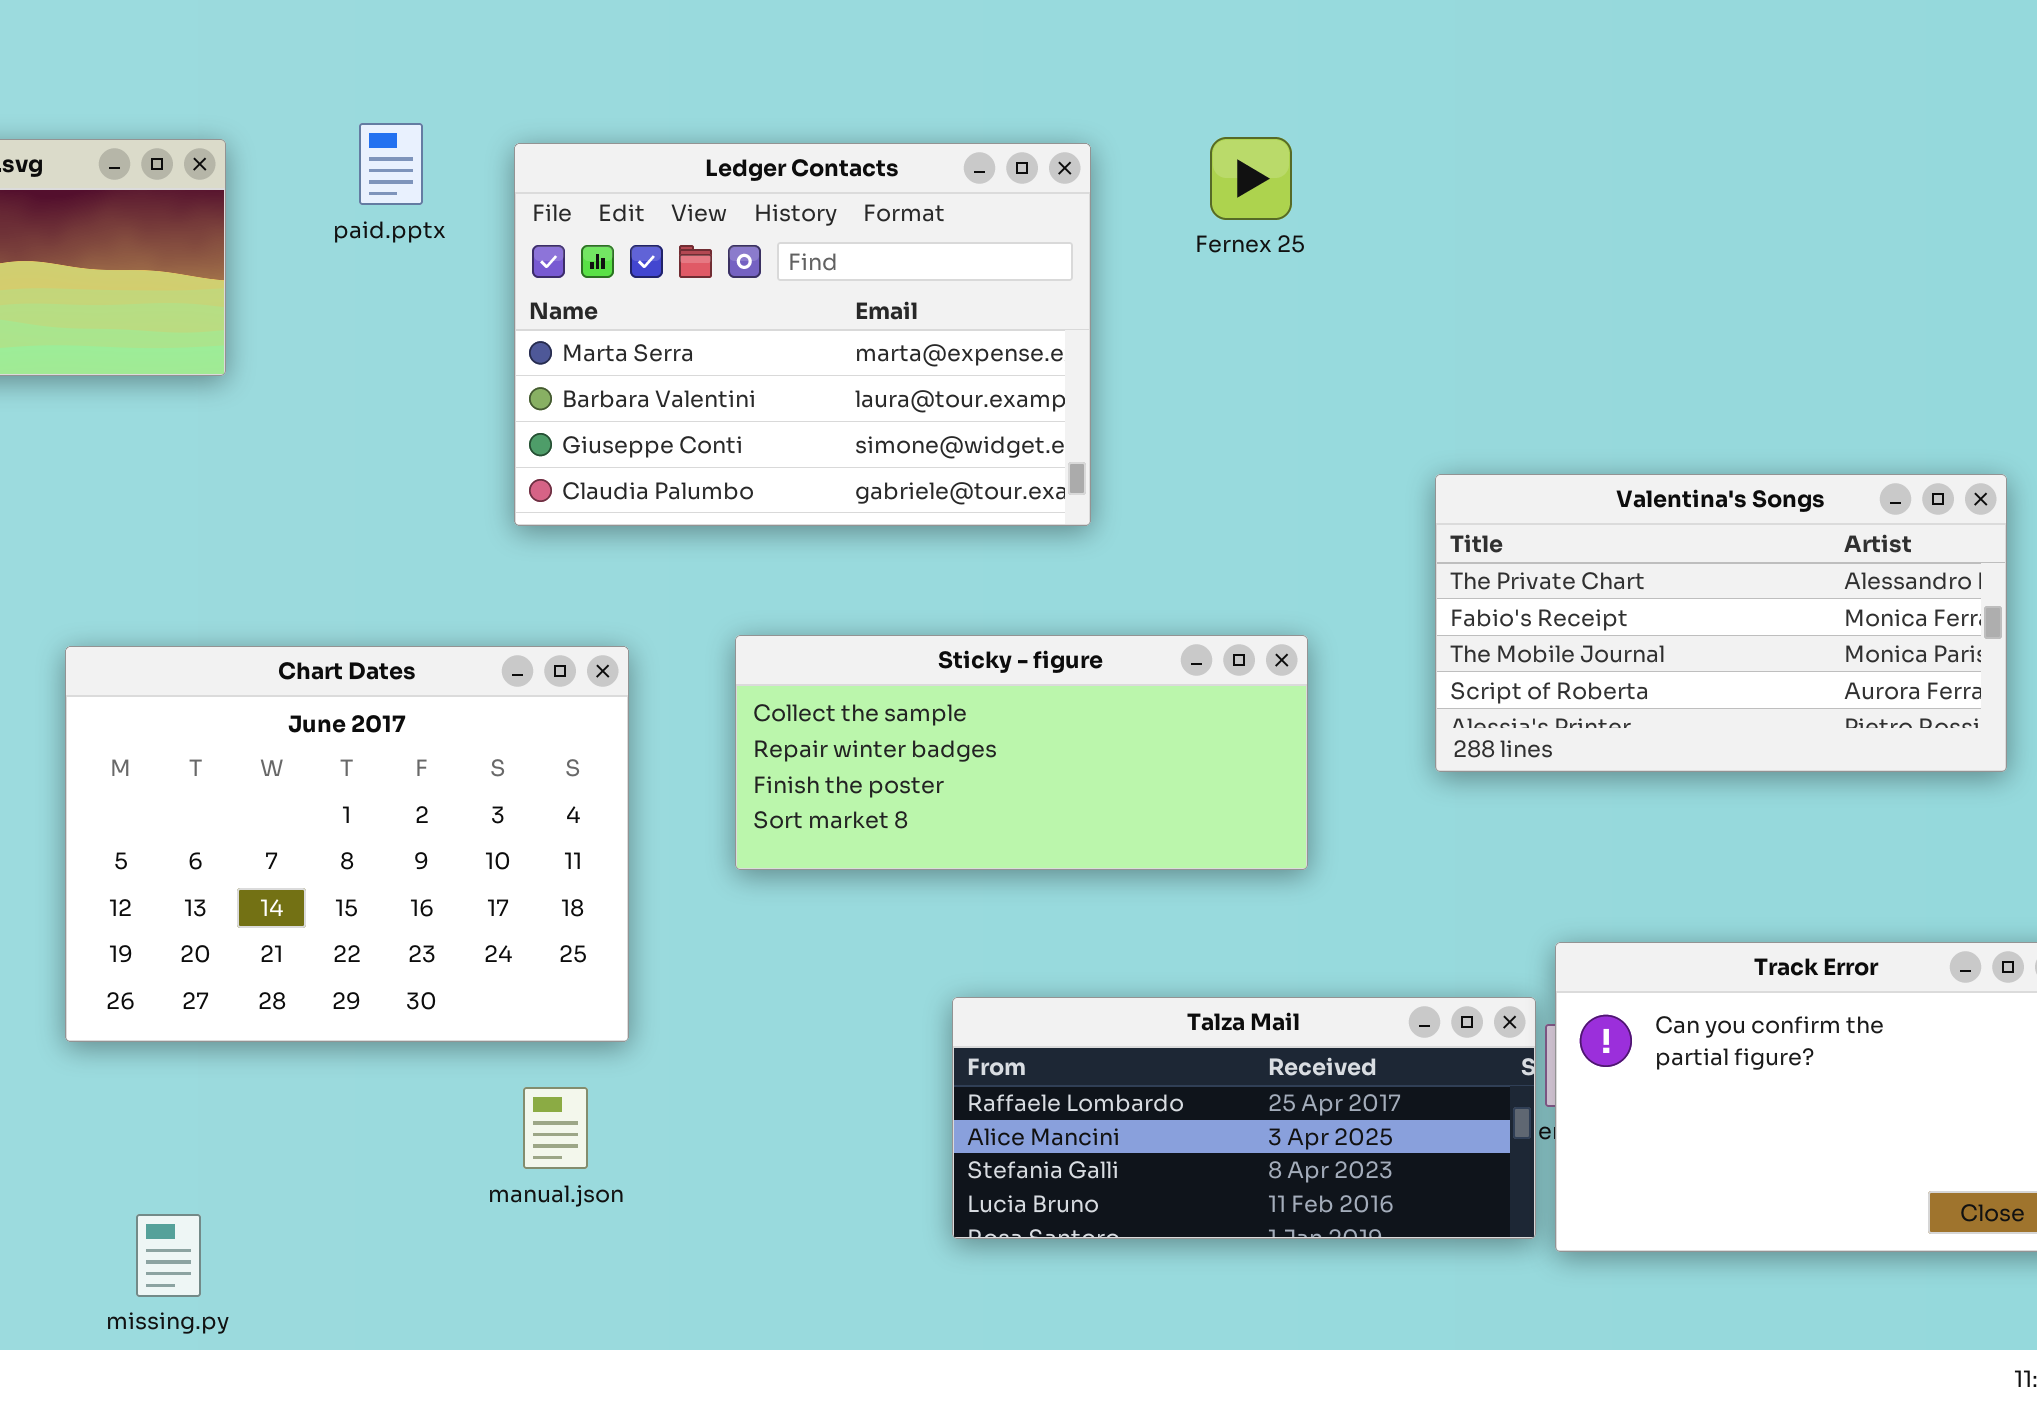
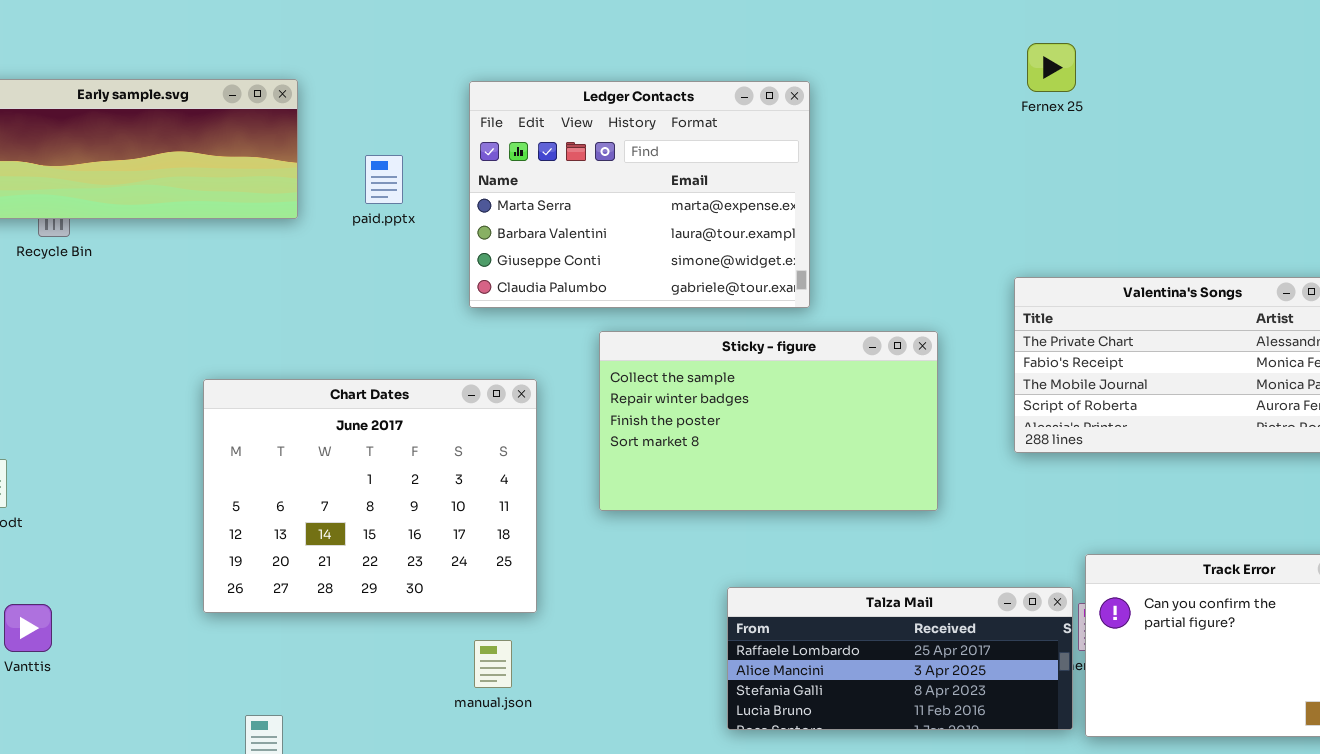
paid.pptx: [359,123,423,205] -> [365,155,403,204], moved
Fernex 25: [1210,137,1292,220] -> [1027,43,1076,92], moved
Sticky - figure: [735,635,1308,870] -> [599,331,938,511], resized

